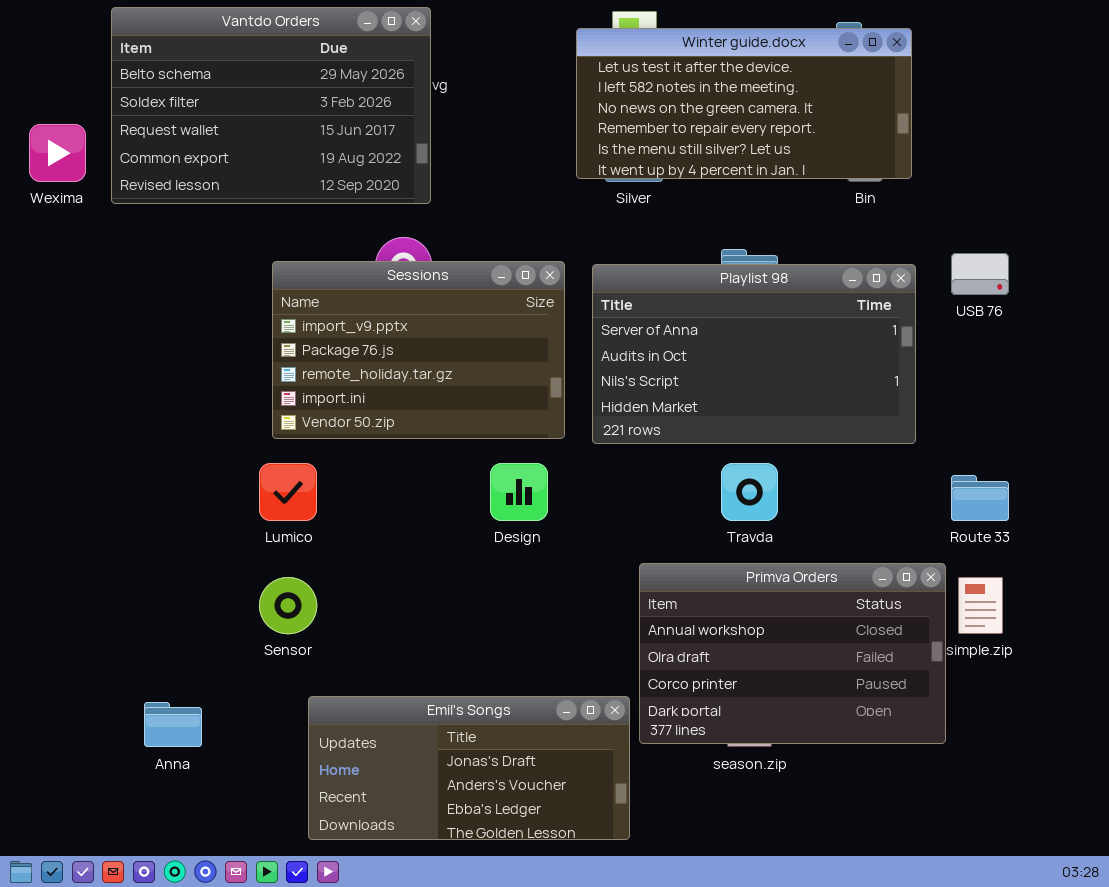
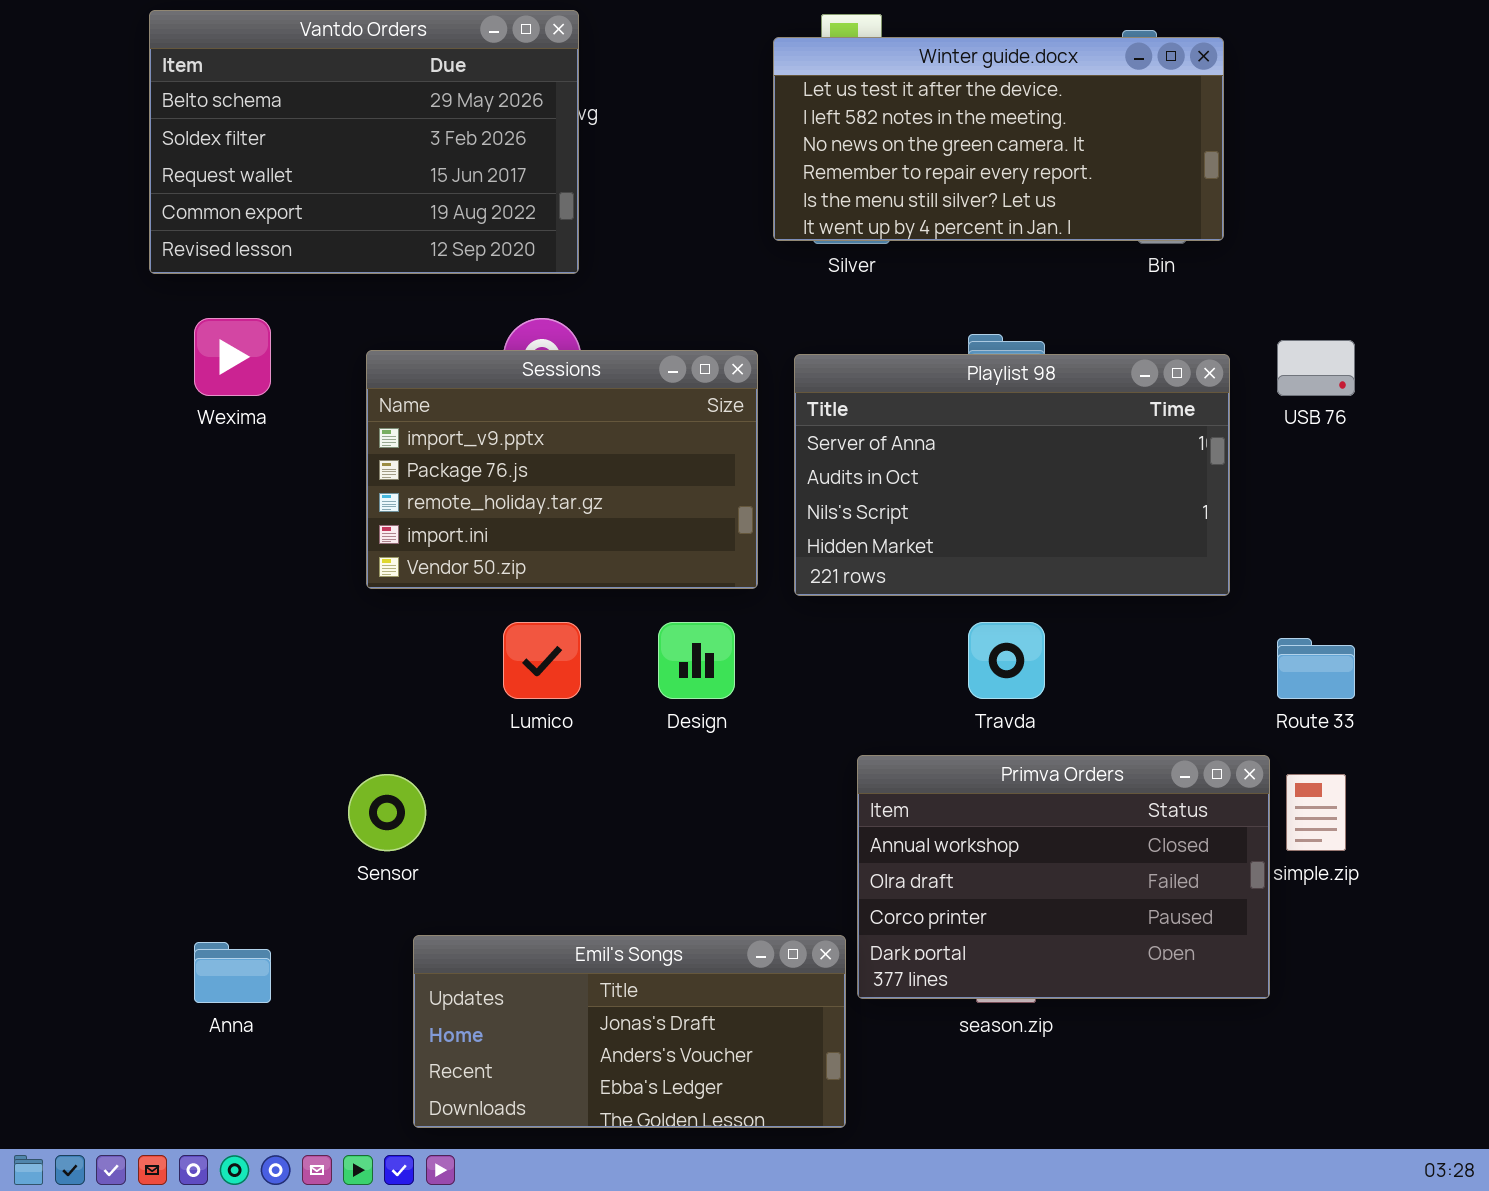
Wexima: [29,124,86,182] -> [194,318,271,396], moved
Lumico: [259,463,317,521] -> [503,622,581,699], moved

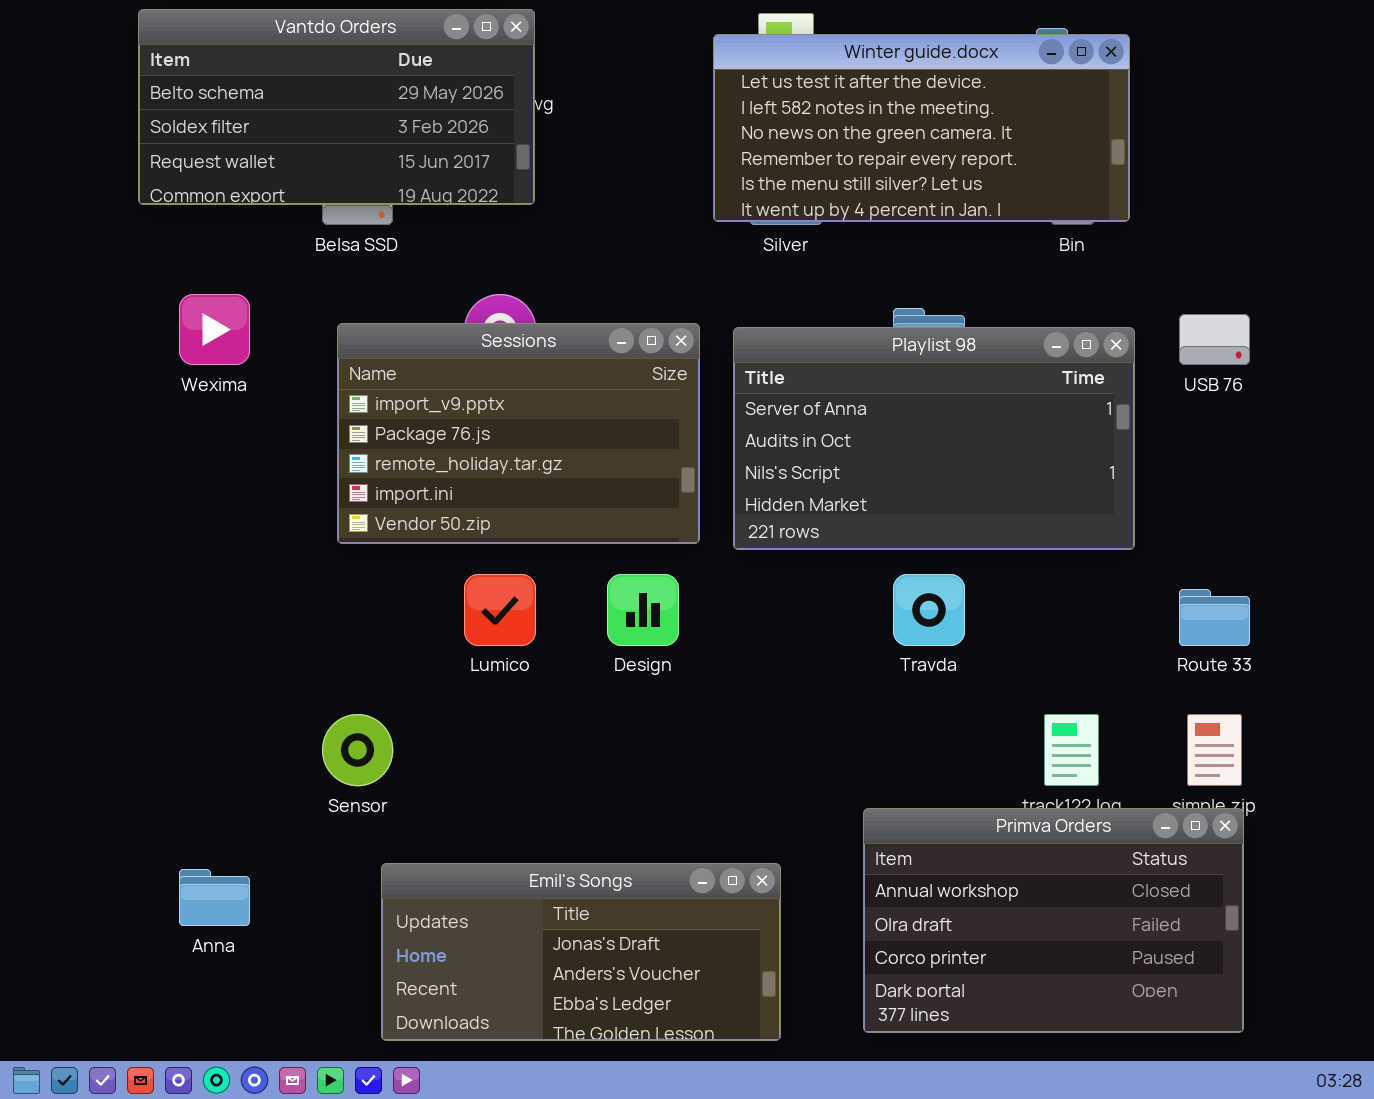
Vantdo Orders: [149,10,579,274] -> [138,9,535,205], resized
Primva Orders: [857,755,1270,999] -> [863,808,1244,1033], moved

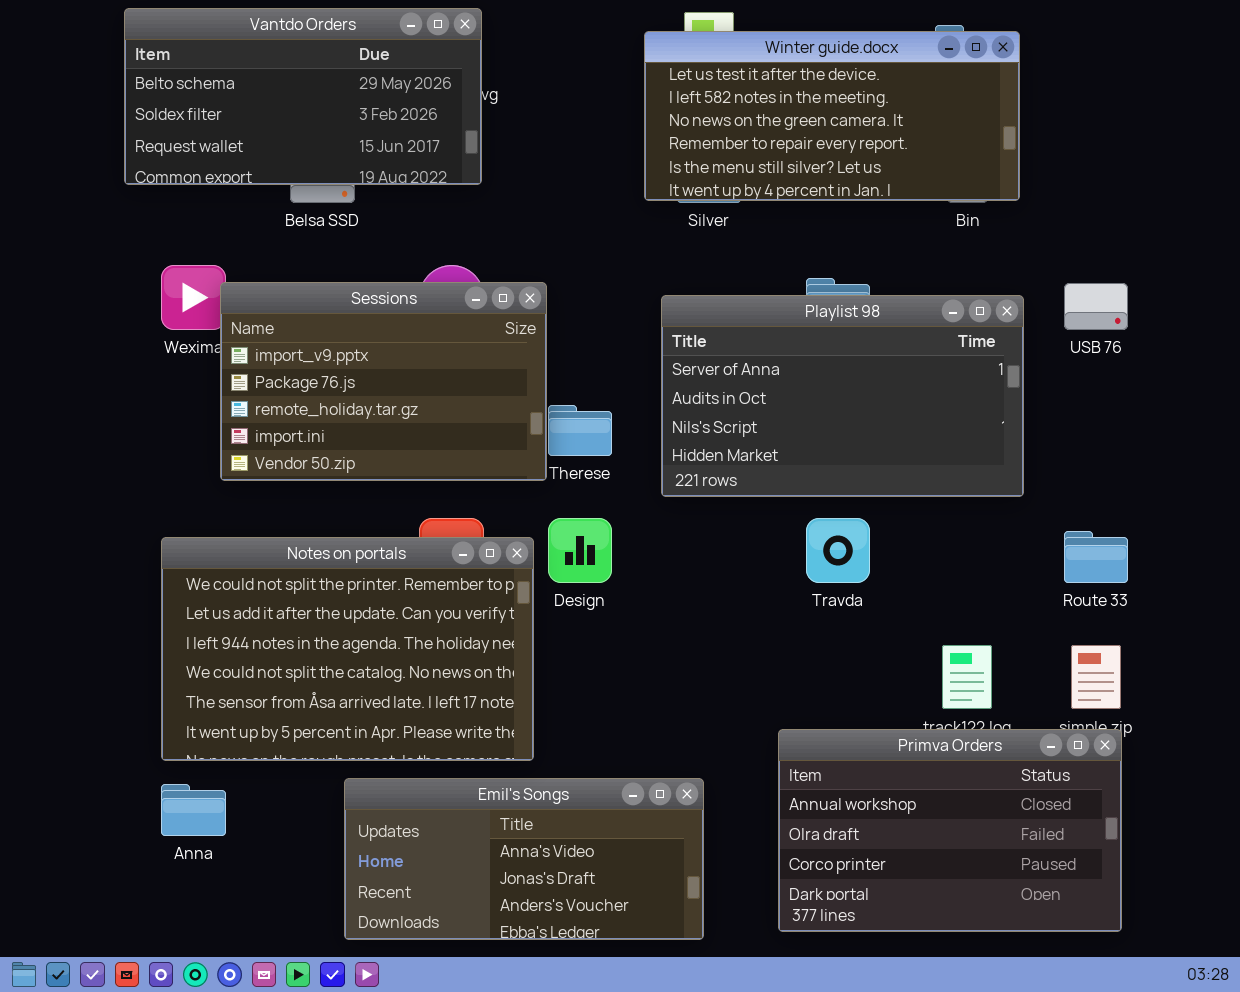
Sessions: [337,323,700,544] -> [220,282,547,481], moved
Notes on portals: none -> [161,537,534,761], opened
Emil's Songs: [381,863,781,1041] -> [344,778,704,940], scrolled up 1 row

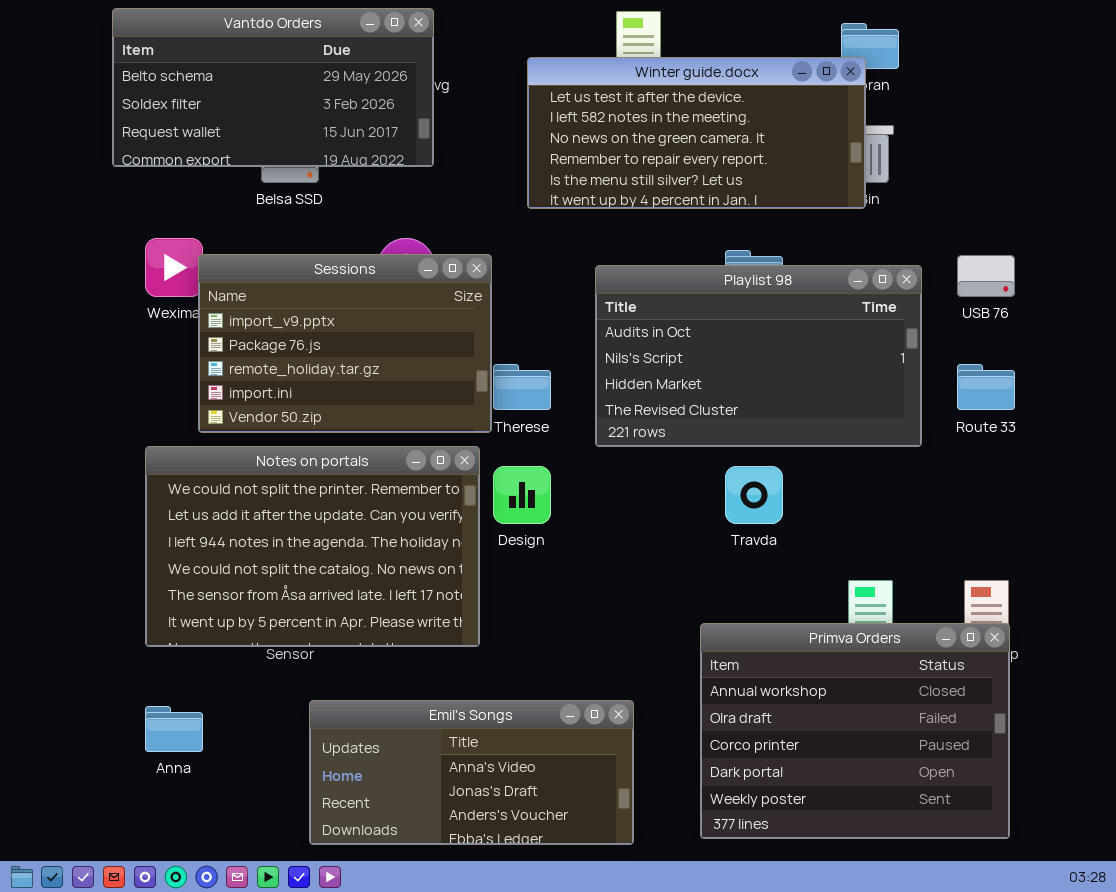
Winter guide.docx: [644,31,1020,201] -> [527,57,866,209], moved
Playlist 98: [661,295,1024,497] -> [595,265,922,447], scrolled down 1 row
Route 33: [1064,531,1128,583] -> [957,364,1015,410], moved
Notes on portals: [161,537,534,761] -> [145,446,480,647], moved
Primva Orders: [778,729,1122,932] -> [700,623,1010,839], resized

